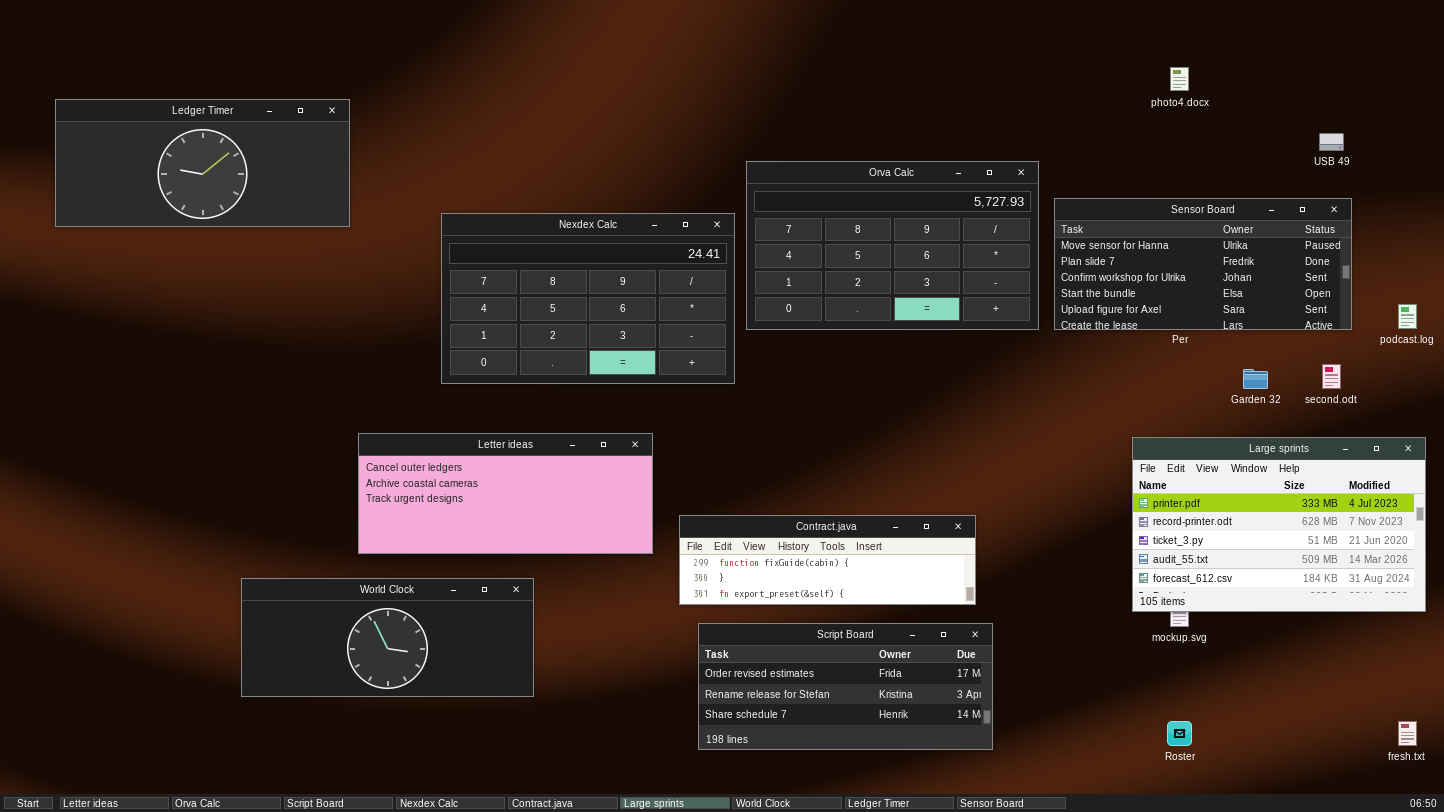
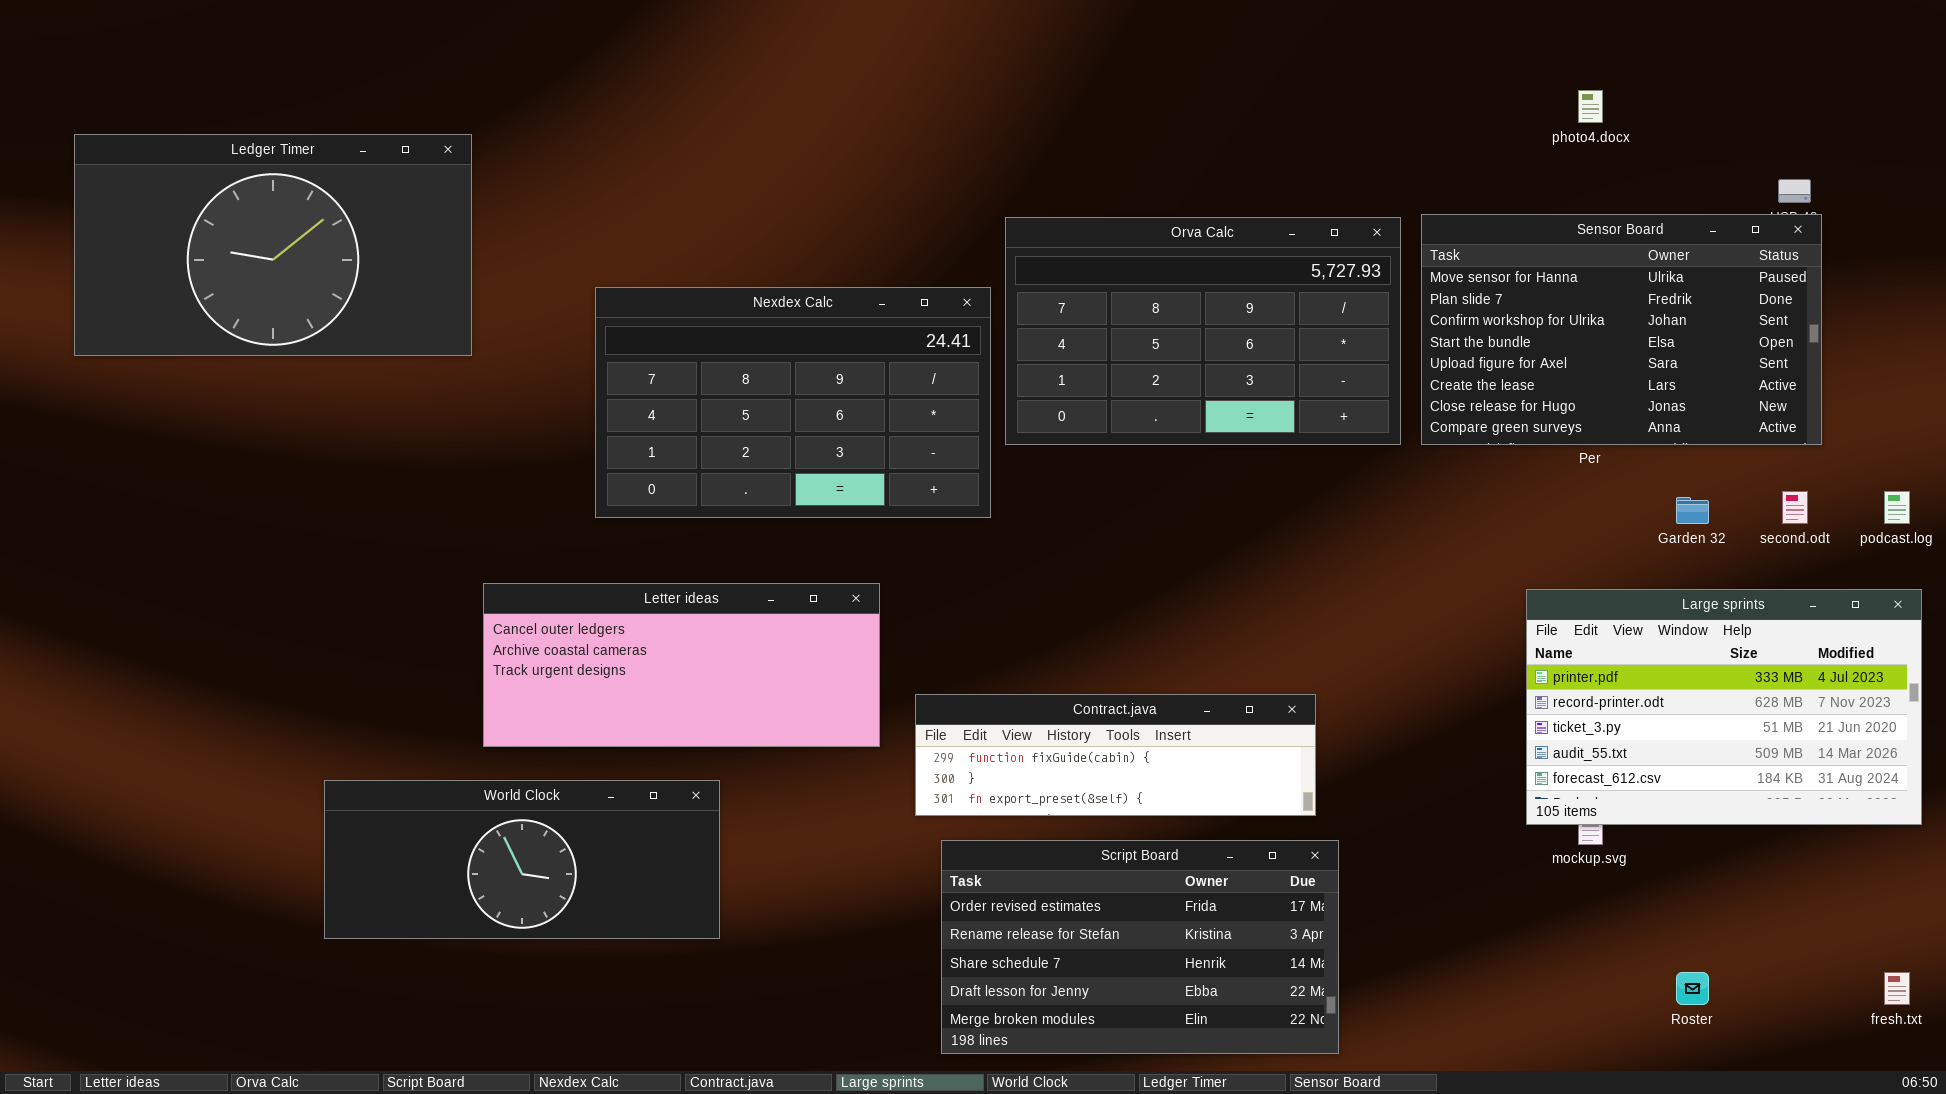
Ledger Timer: [55,99,350,227] -> [74,134,472,356], resized
Sensor Board: [1054,198,1352,330] -> [1421,214,1822,445], resized
podcast.log: [1398,304,1417,329] -> [1884,491,1910,524], moved
Script Board: [698,623,993,750] -> [941,840,1339,1054], resized
Roster: [1167,721,1192,746] -> [1676,972,1709,1005], moved

